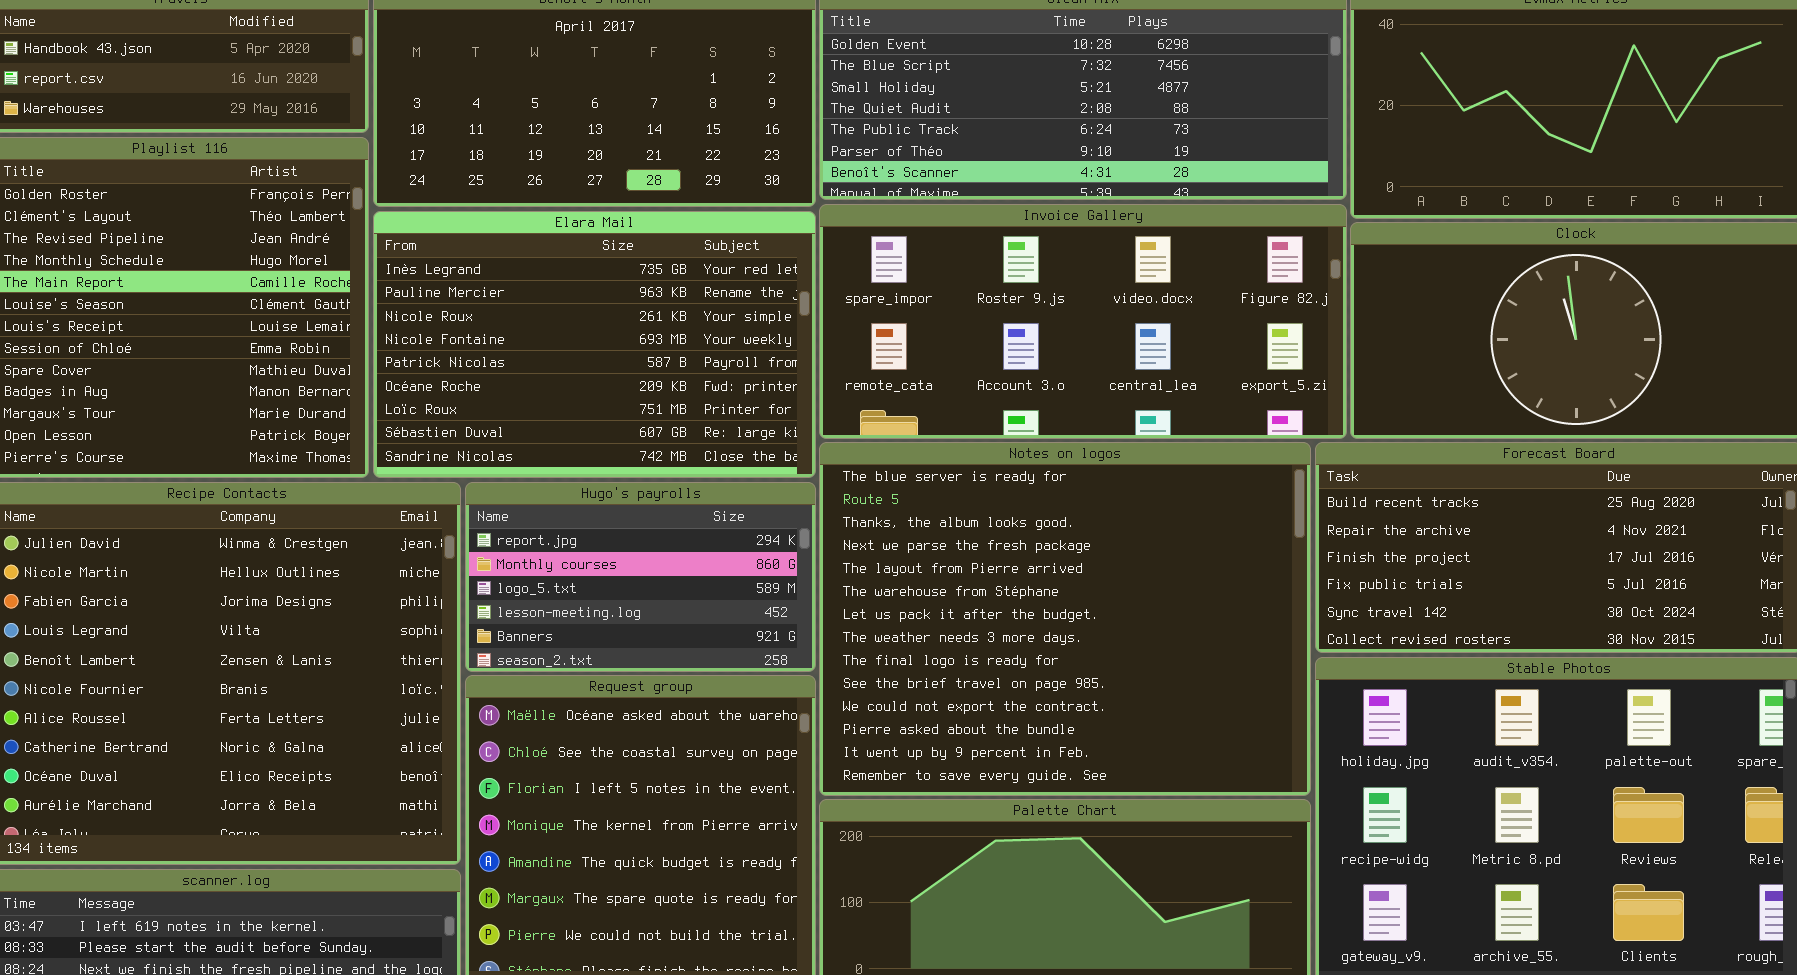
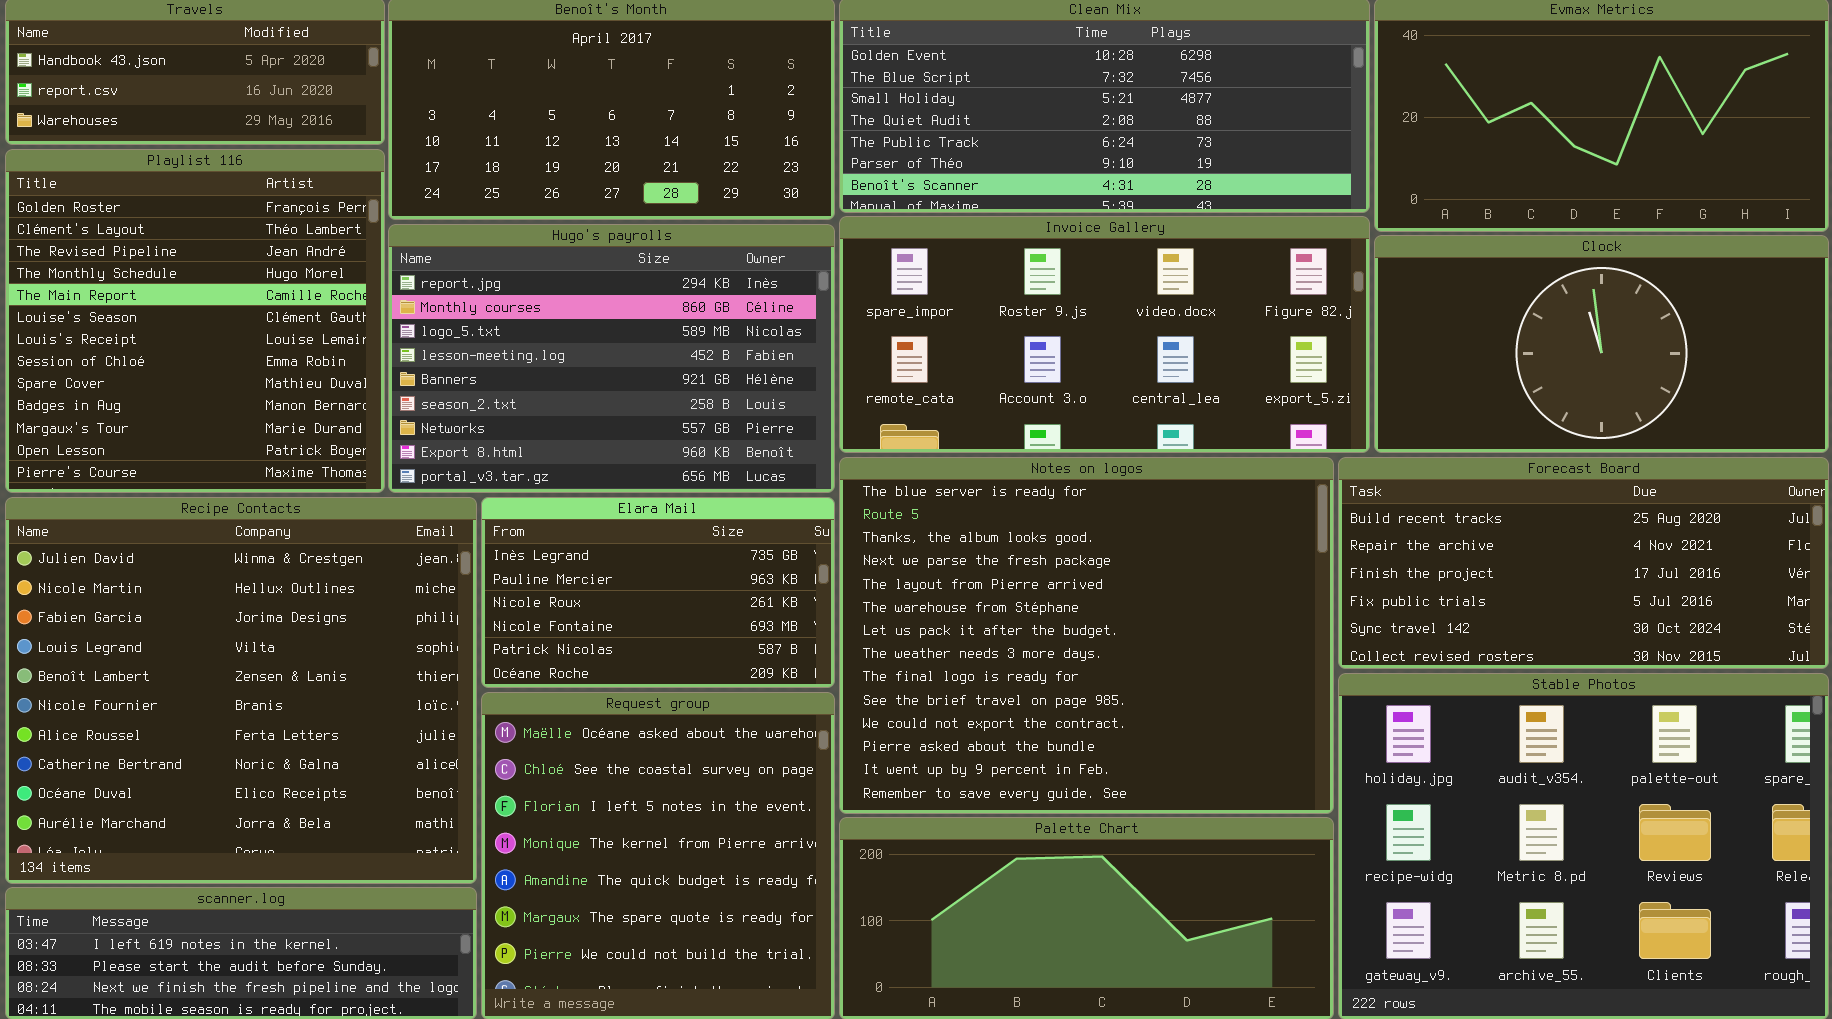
Elara Mail: [373,211,816,478] -> [481,497,835,688], moved, resized
Hugo's payrolls: [465,482,816,672] -> [388,224,835,493], moved, resized

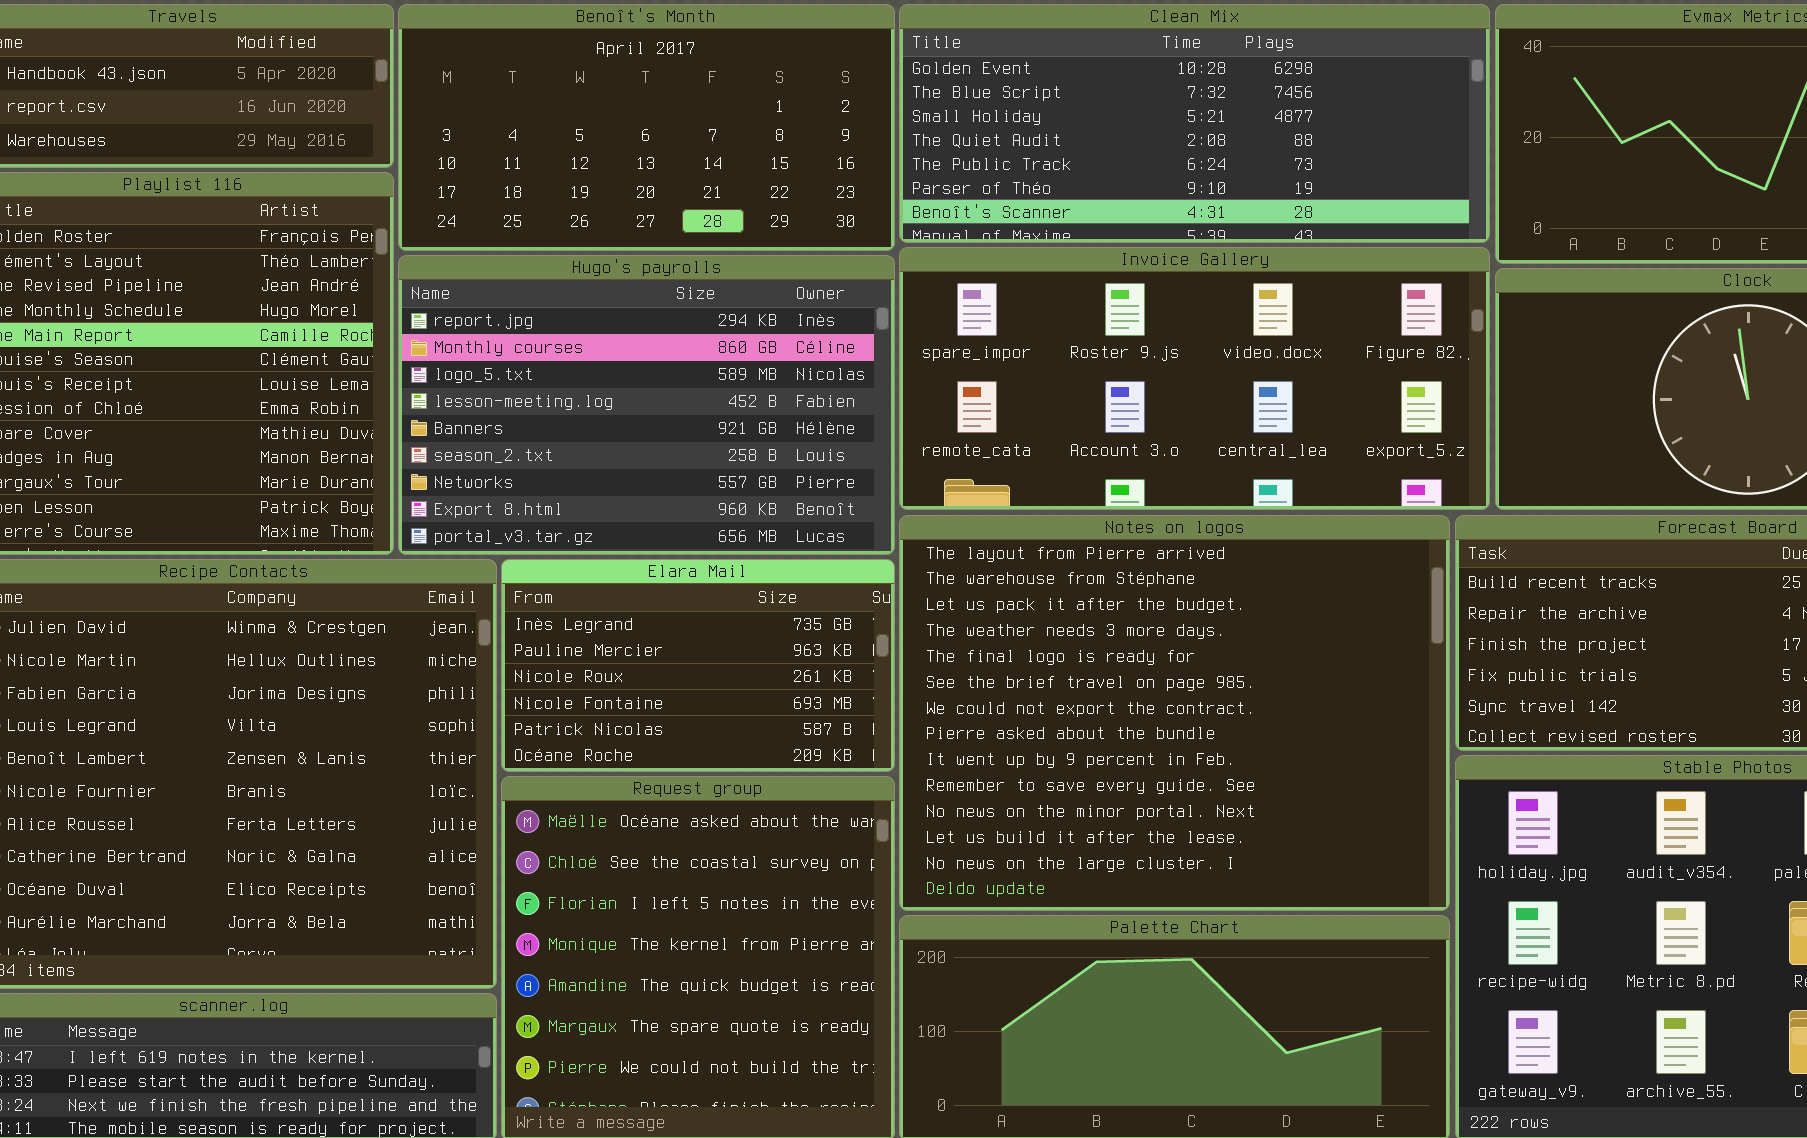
Notes on logos: [839,457,1334,814] -> [899,515,1450,911], scrolled down 4 rows

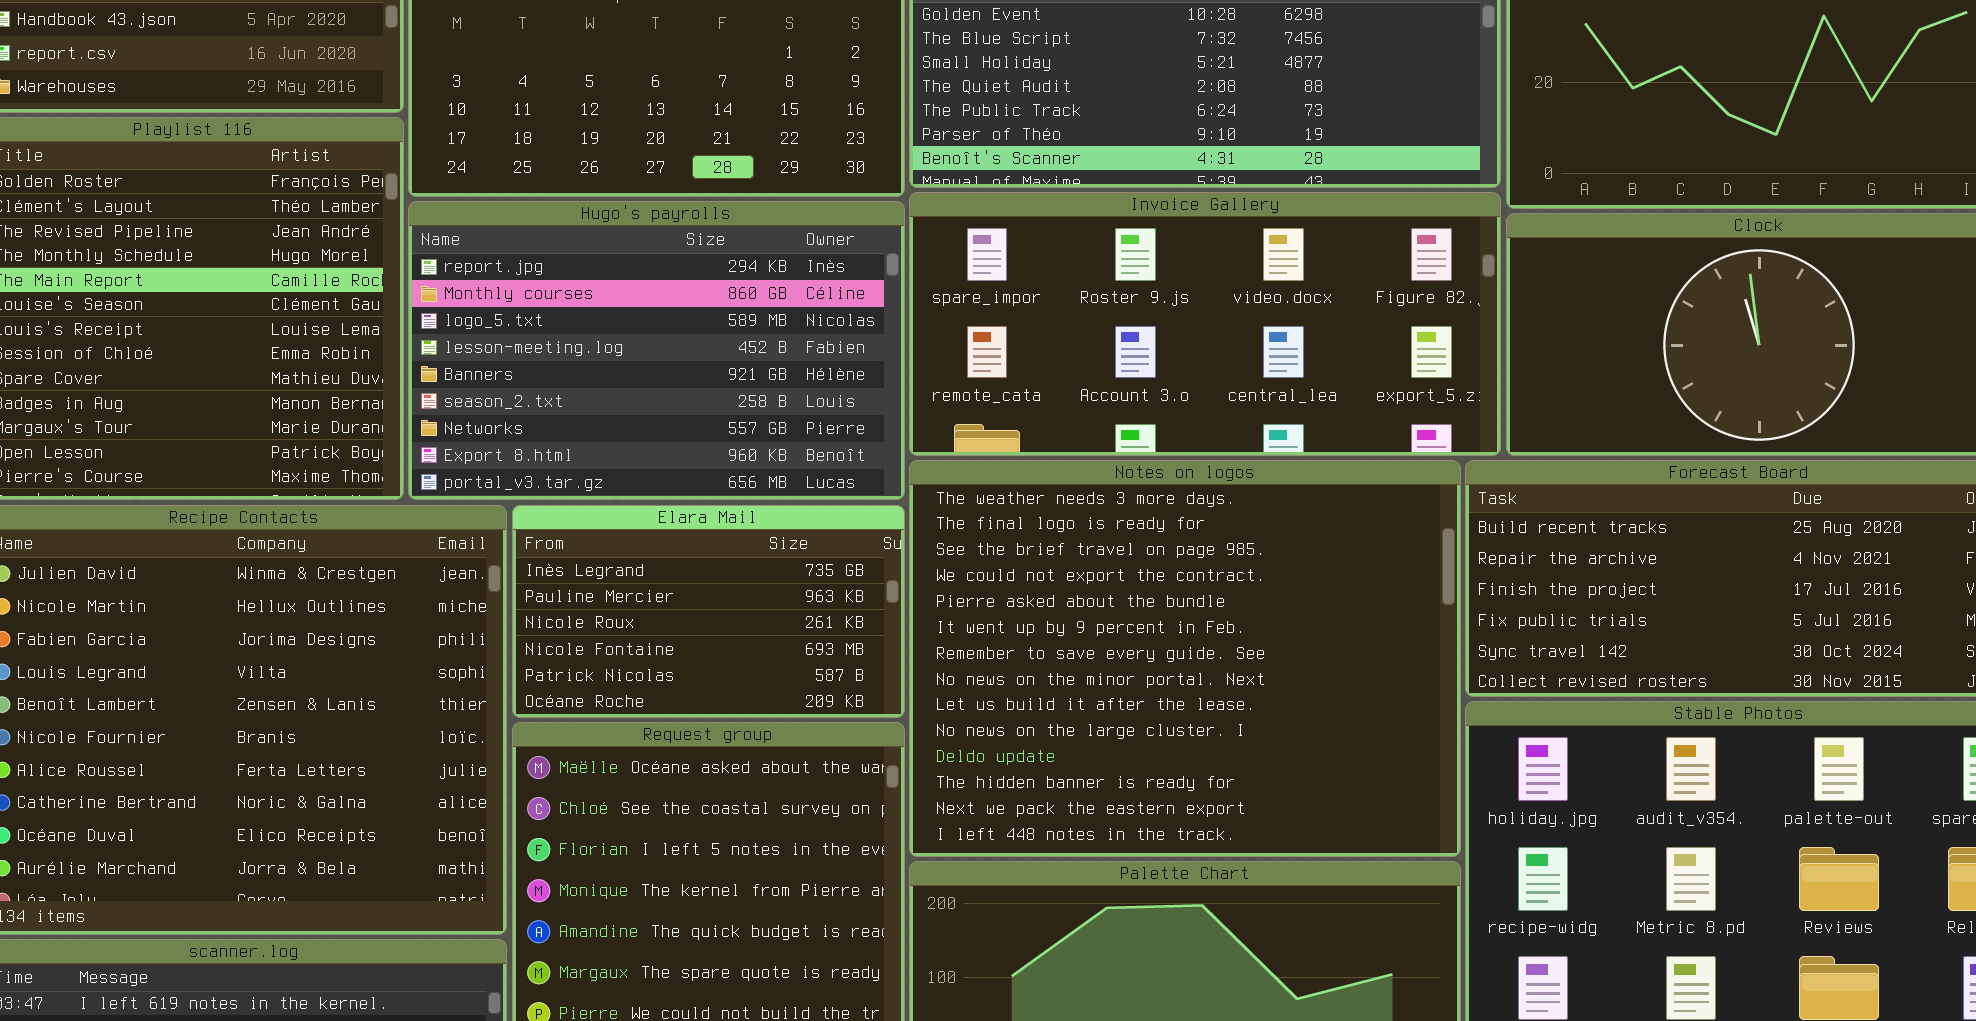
Notes on logos: [899,515,1450,911] -> [909,460,1461,857], scrolled down 3 rows

